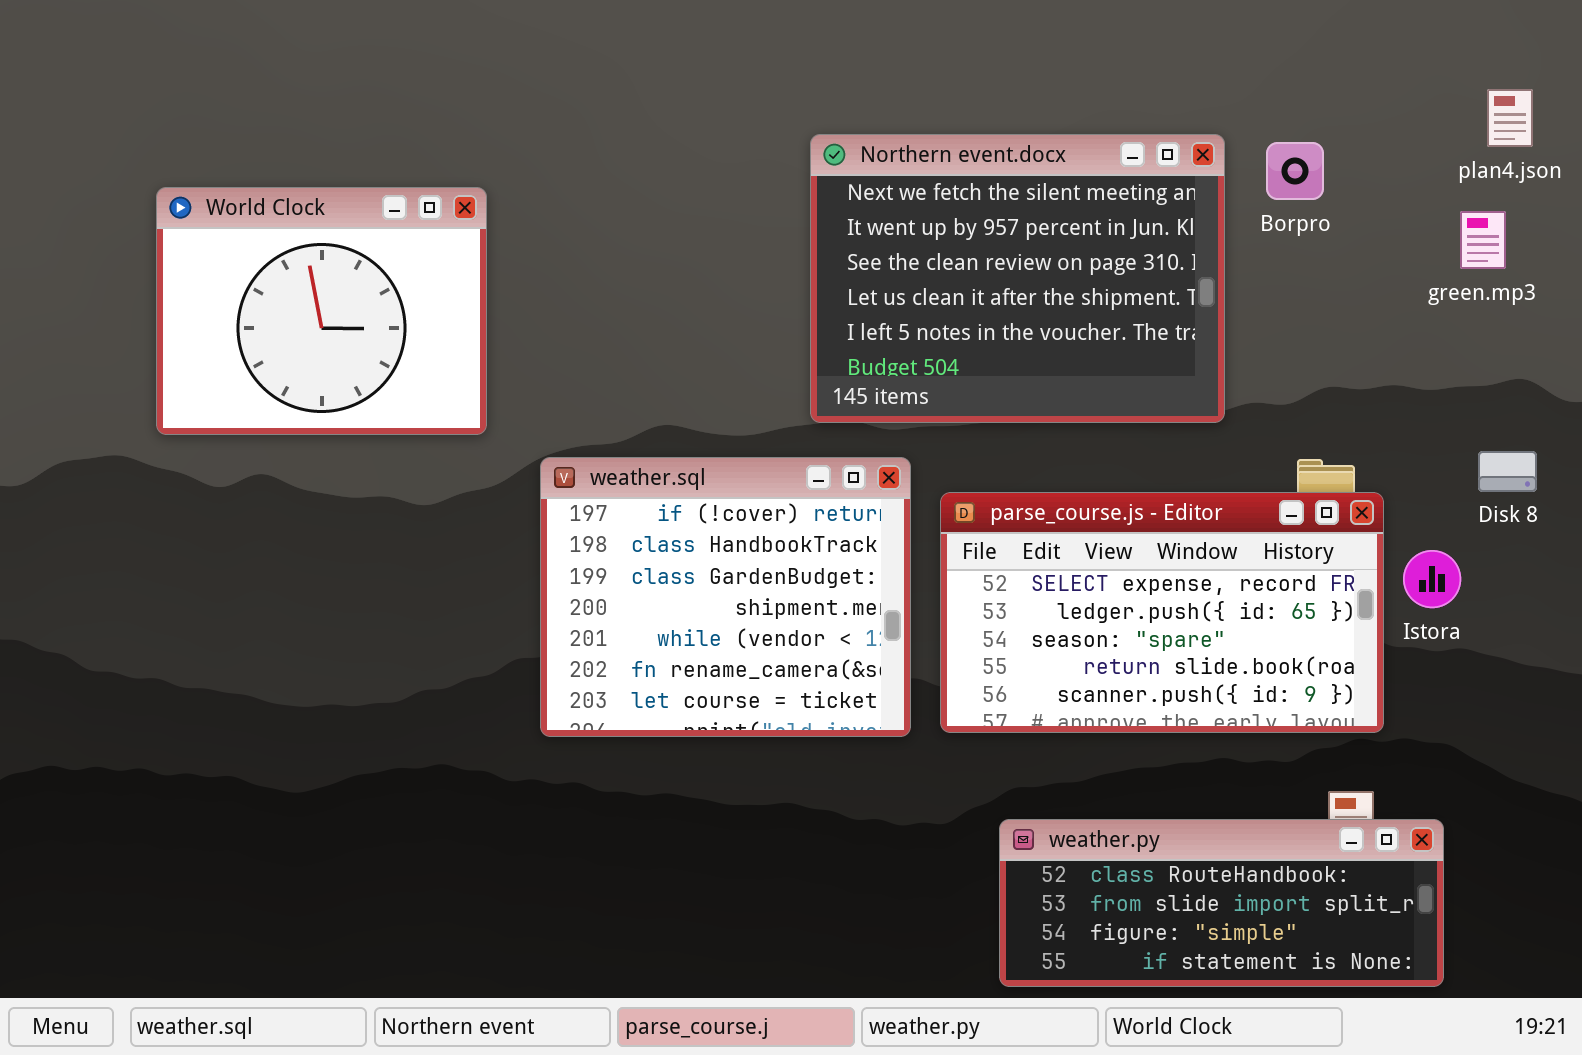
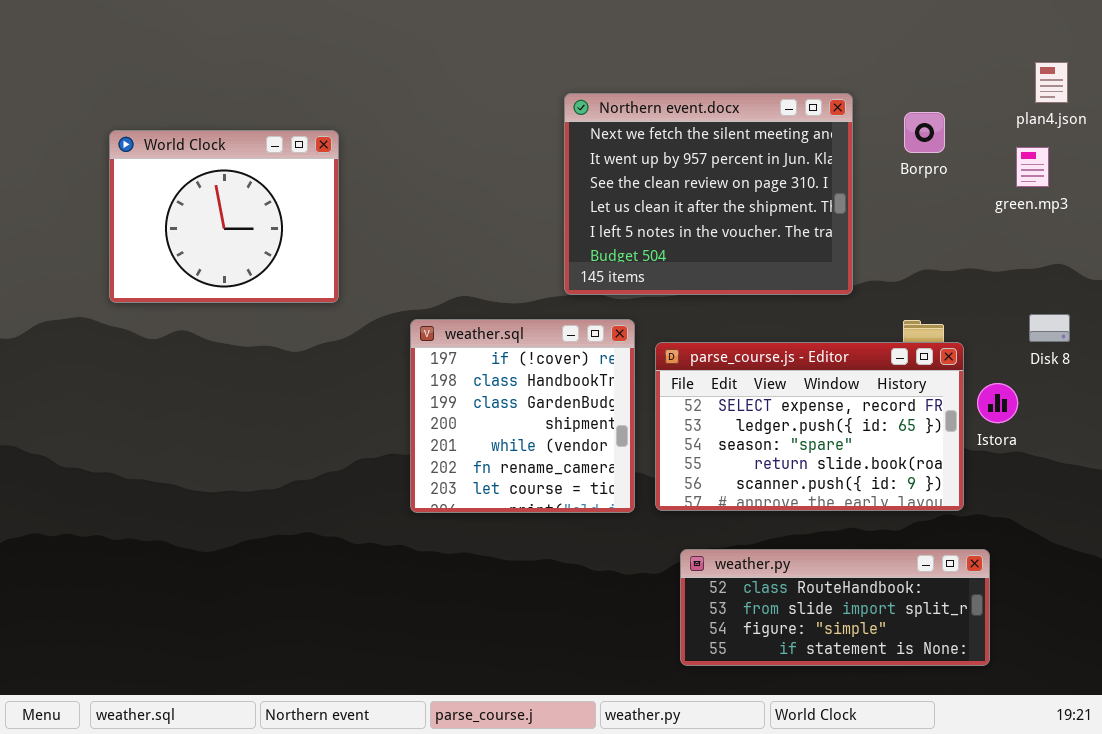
Borpro: [1266,142,1324,200] -> [904,112,945,153], moved
weather.sql: [540,457,911,737] -> [410,319,635,513], resized
weather.py: [999,819,1444,987] -> [680,549,990,666], moved

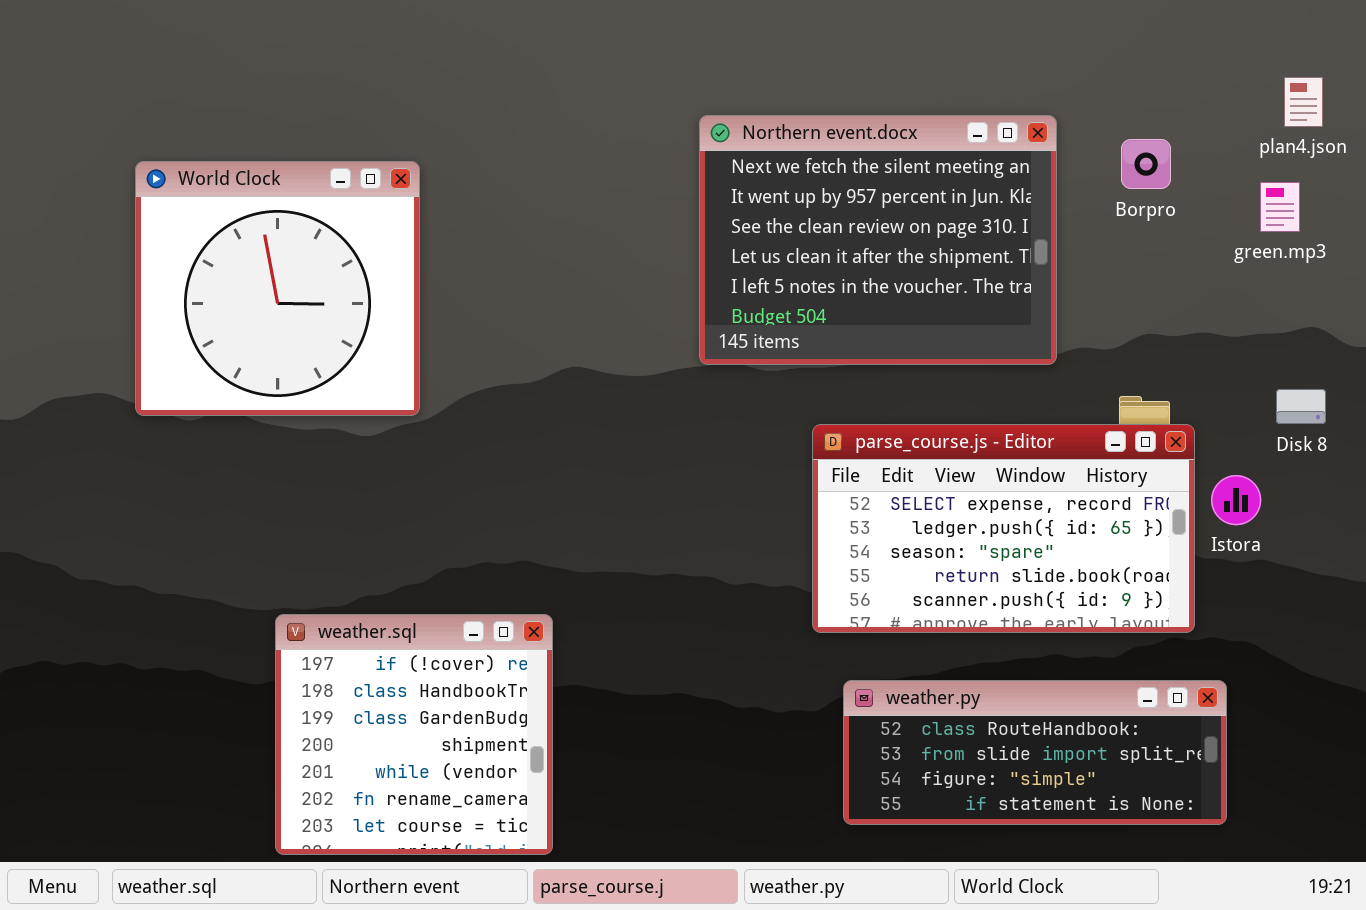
World Clock: [109,130,339,303] -> [135,161,420,416], resized
weather.sql: [410,319,635,513] -> [275,614,553,855], moved

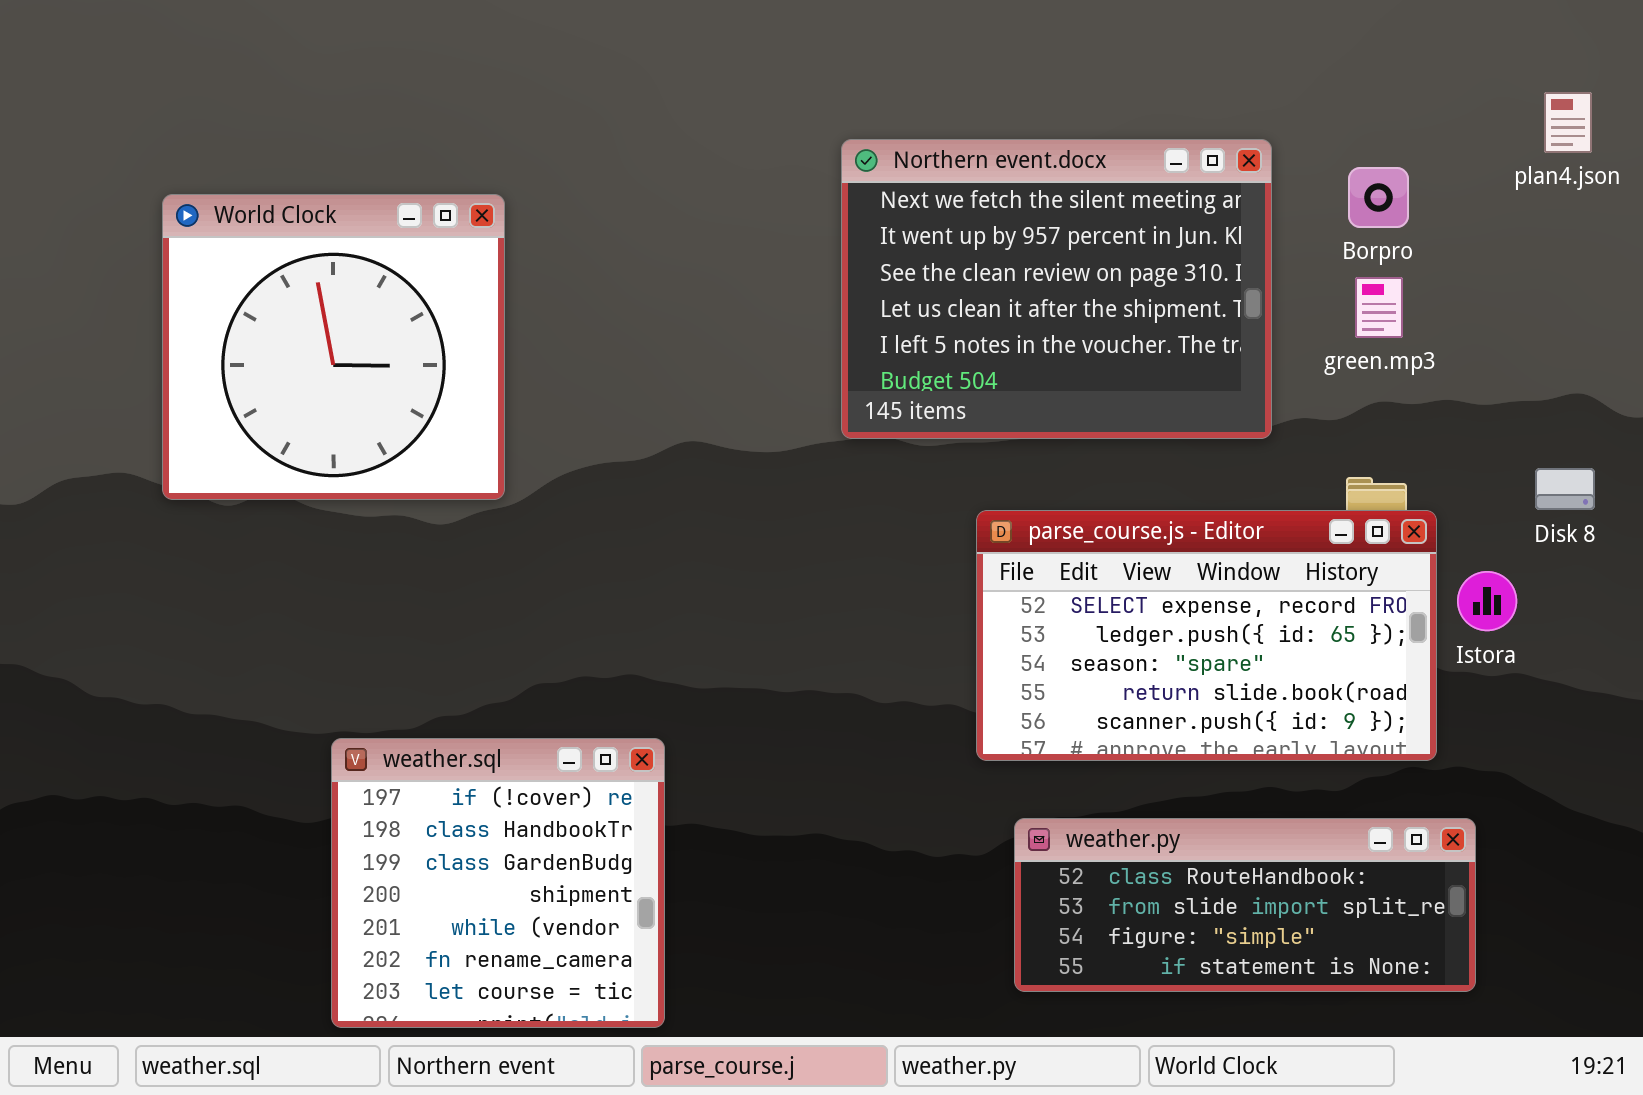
green.mp3: [1260,182,1300,232] -> [1355,277,1403,338], moved

